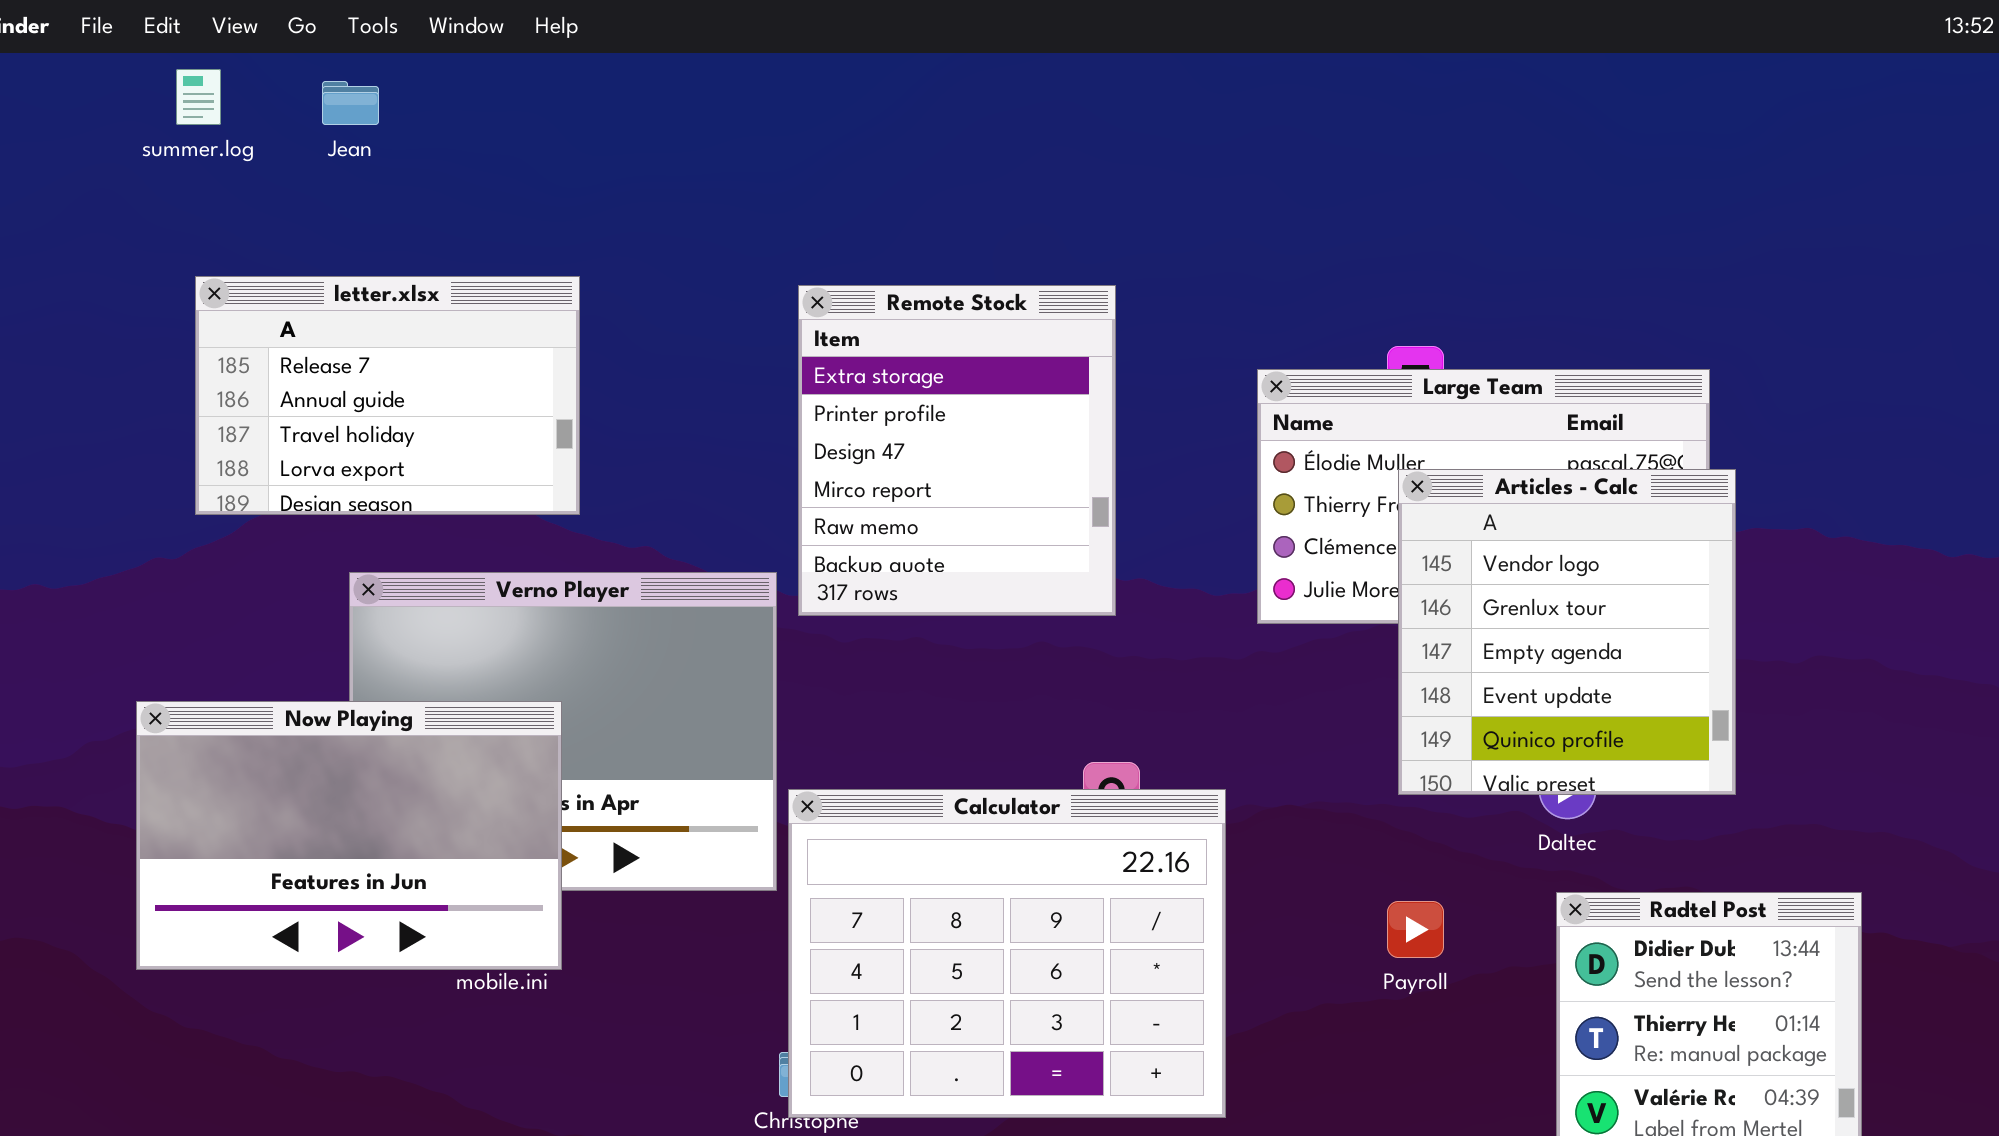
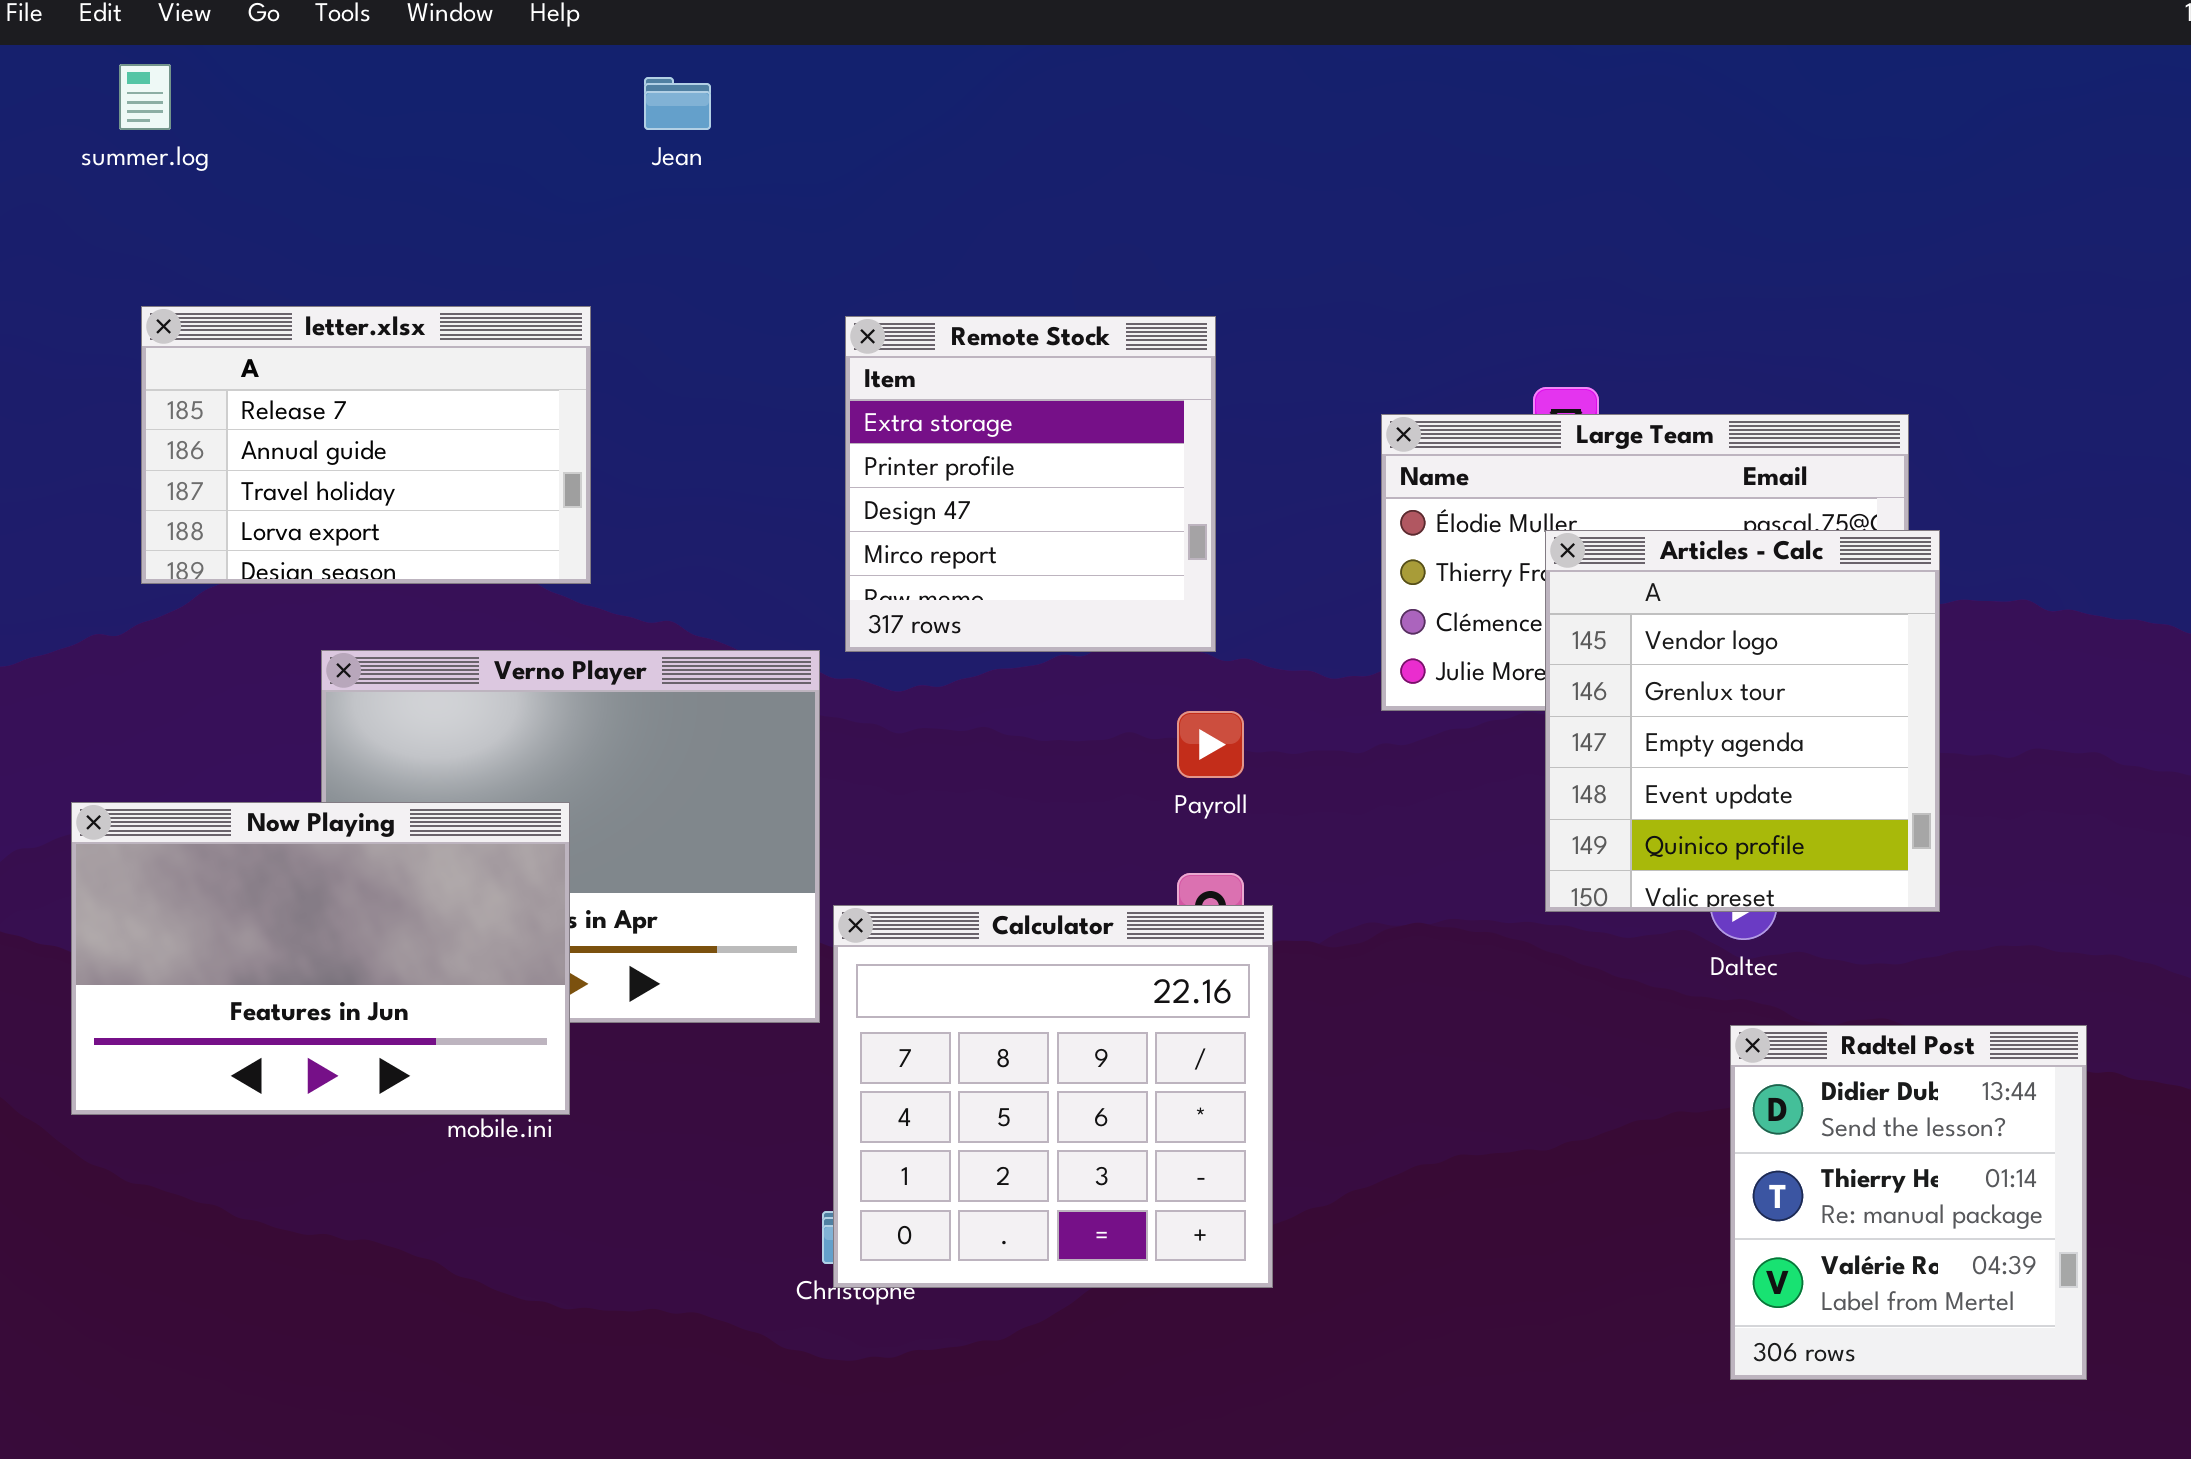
Jean: [322,81,379,125] -> [644,77,711,130], moved
Remote Stock: [798,285,1116,616] -> [845,316,1216,652], resized
Calculator: [788,789,1226,1118] -> [833,905,1273,1288], resized
Payroll: [1387,901,1444,958] -> [1177,711,1244,778], moved

